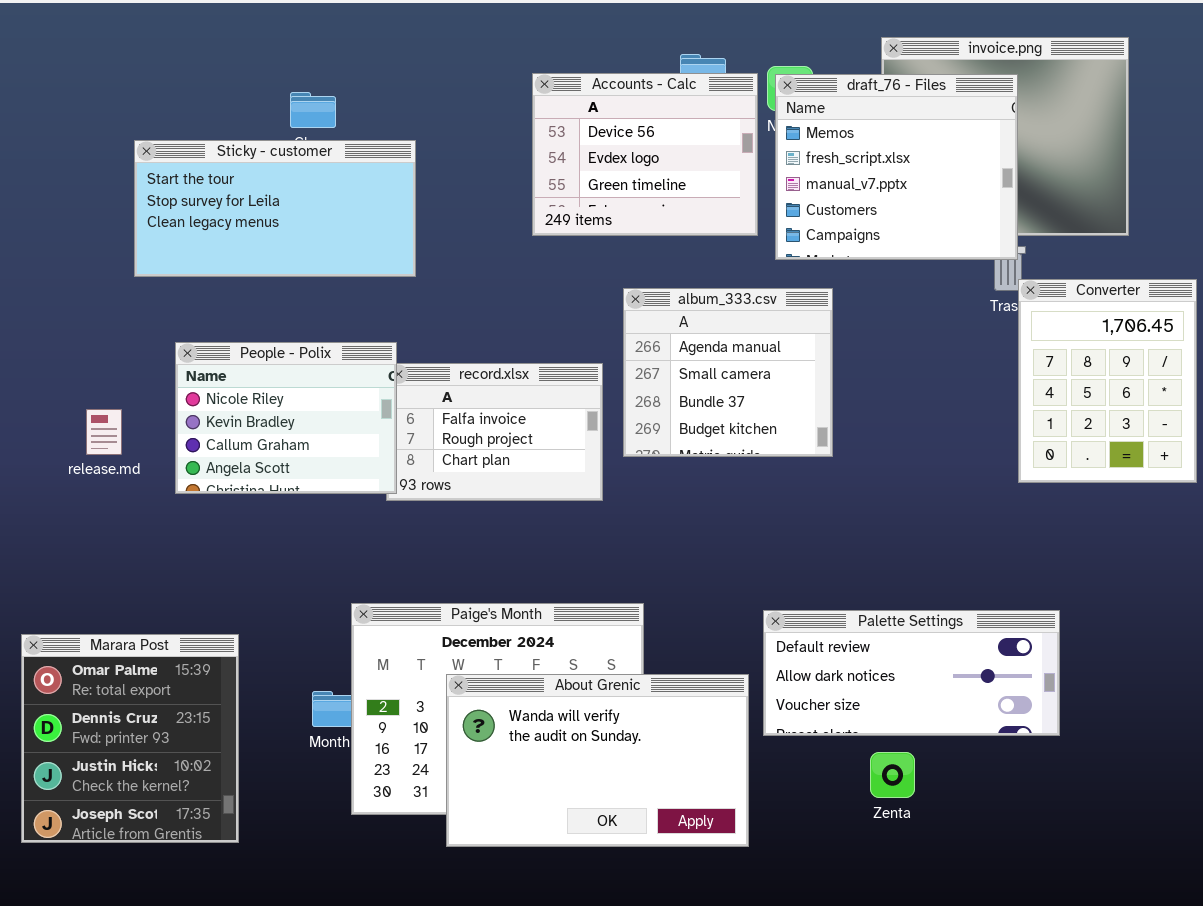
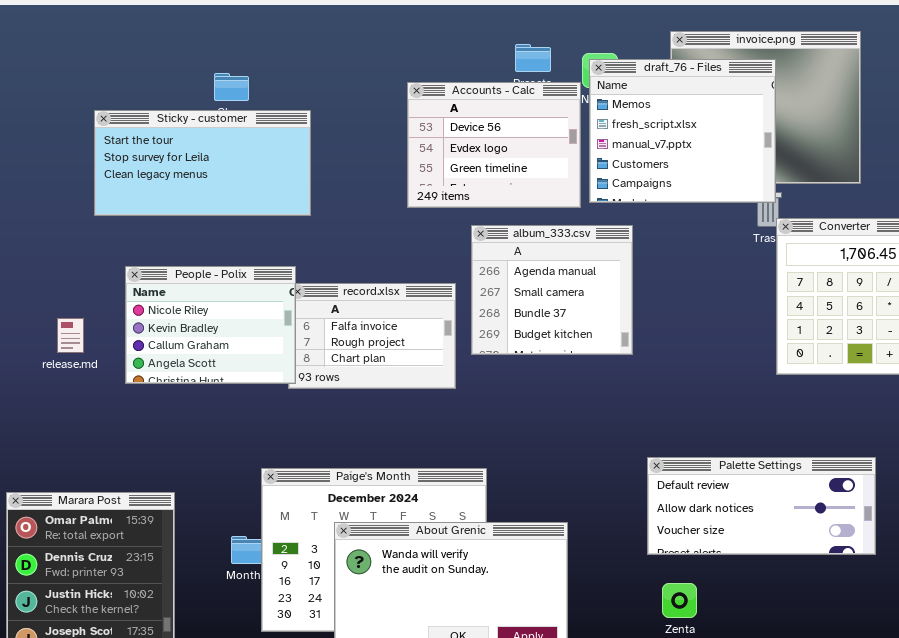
Accounts - Calc: [532,73,758,236] -> [407,82,581,208], moved
Palette Settings: [763,610,1060,736] -> [647,457,876,555], moved

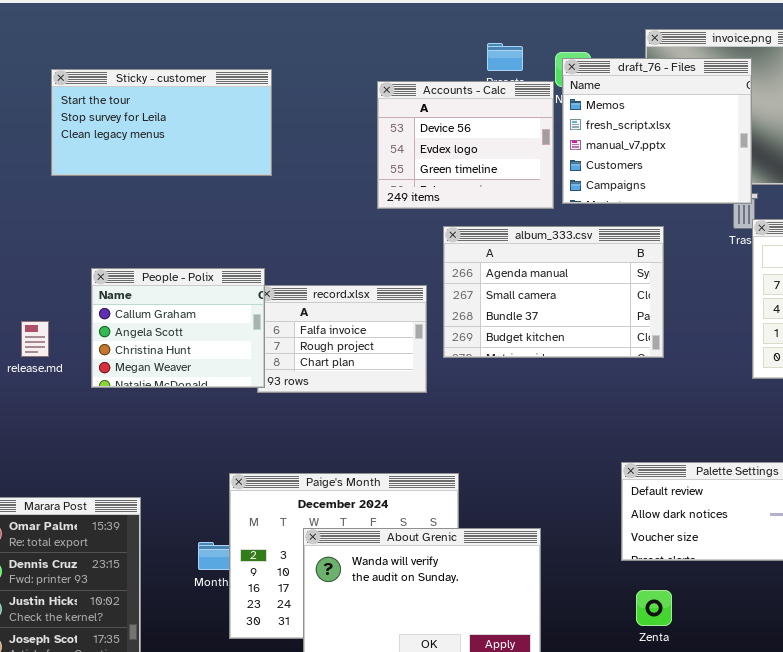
Sticky - customer: [94,110,311,216] -> [51,69,272,176], moved
album_333.csv: [471,225,633,355] -> [443,226,664,358], resized
People - Polix: [125,266,296,384] -> [91,268,265,388], scrolled down 2 rows

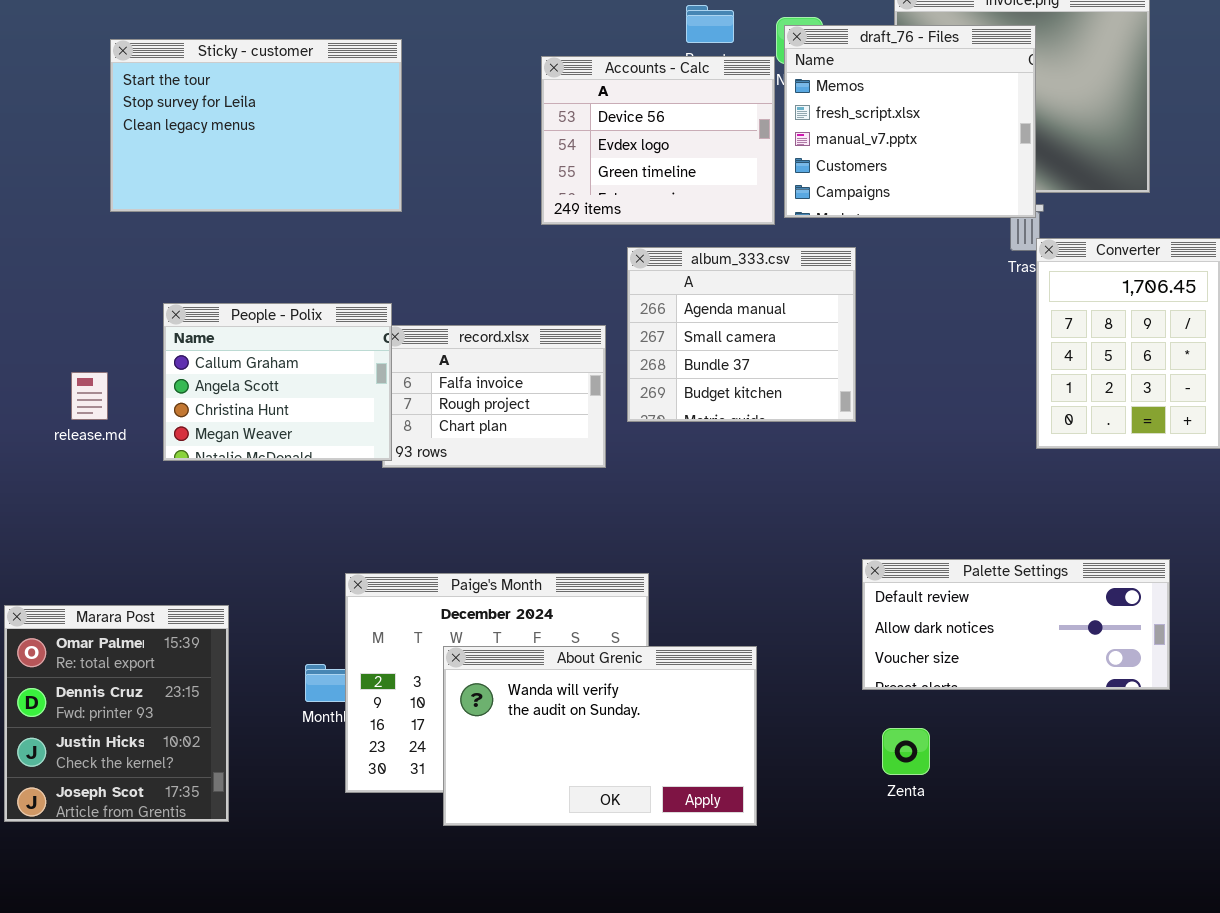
Sticky - customer: [51,69,272,176] -> [110,39,402,212], resized
album_333.csv: [443,226,664,358] -> [627,247,856,422], resized

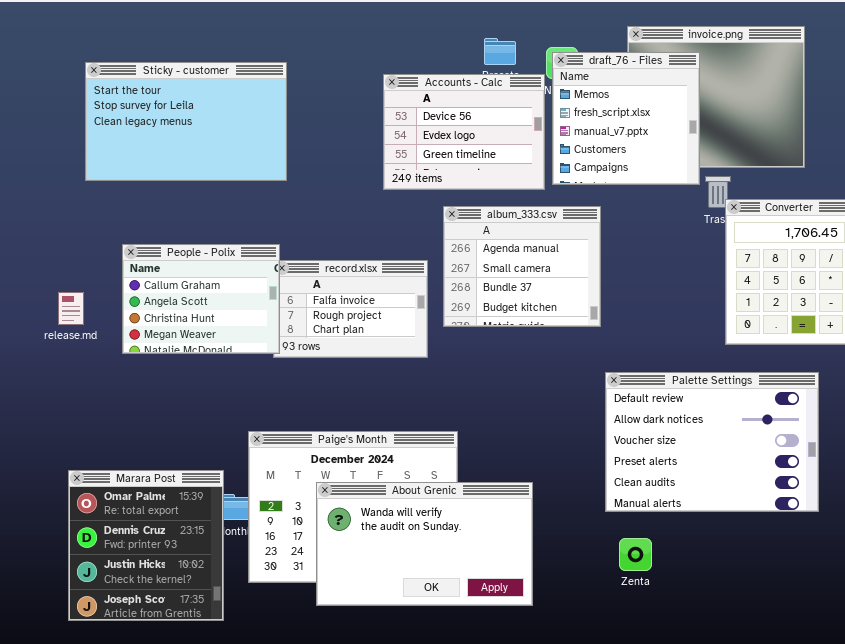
draft_76 - Files: [784,25,1036,218] -> [552,52,700,185], resized
Palette Settings: [862,559,1170,690] -> [605,372,819,512], resized
Marara Post: [4,605,229,822] -> [68,470,224,621], moved

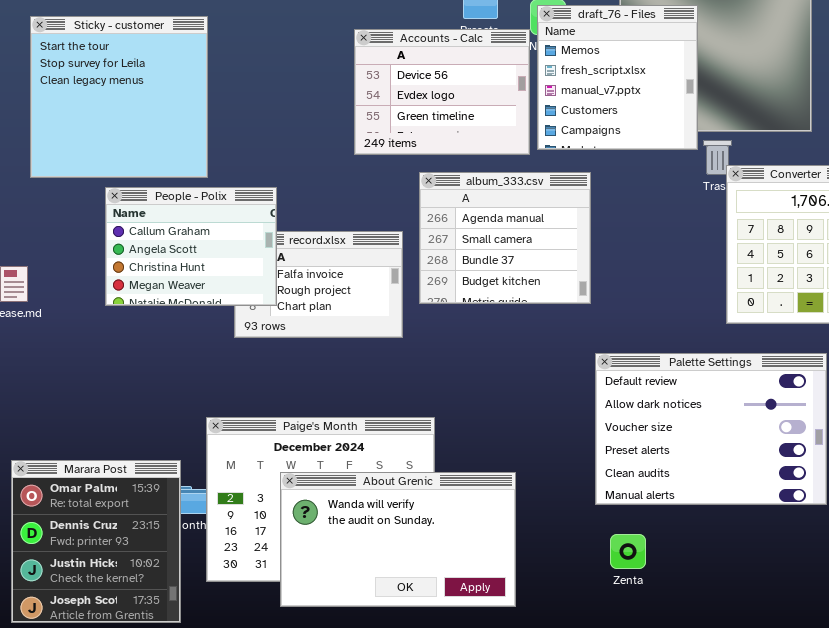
Sticky - customer: [85,62,287,181] -> [30,16,208,178], resized
People - Polix: [122,244,280,354] -> [105,187,277,306], moved

